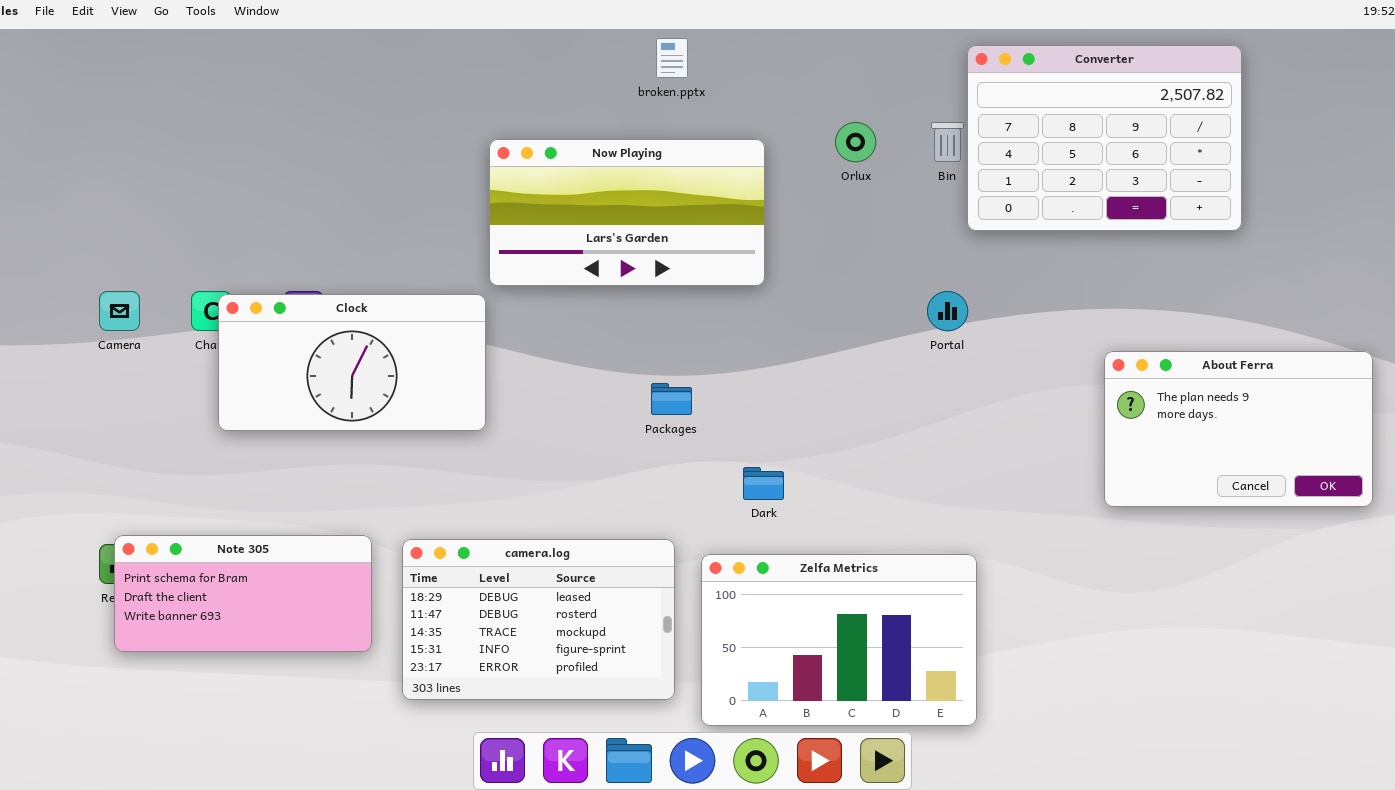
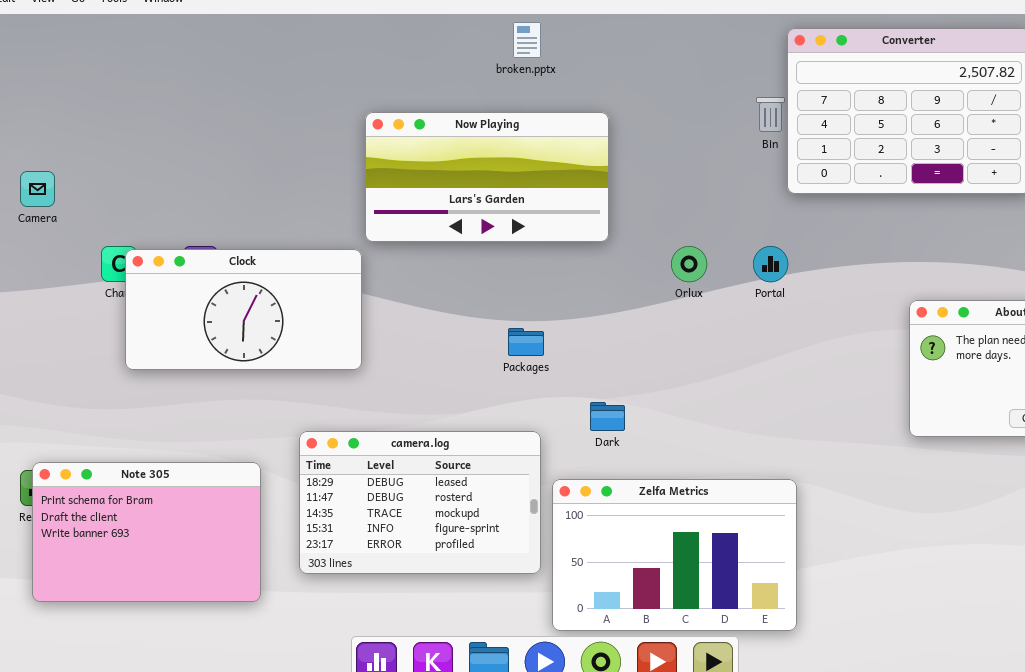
Orlux: [835,122,876,162] -> [671,246,707,282], moved
Camera: [99,291,140,331] -> [20,171,55,207], moved
Note 305: [114,535,372,652] -> [32,462,261,602], resized
camera.log: [402,539,675,700] -> [299,431,541,574], moved

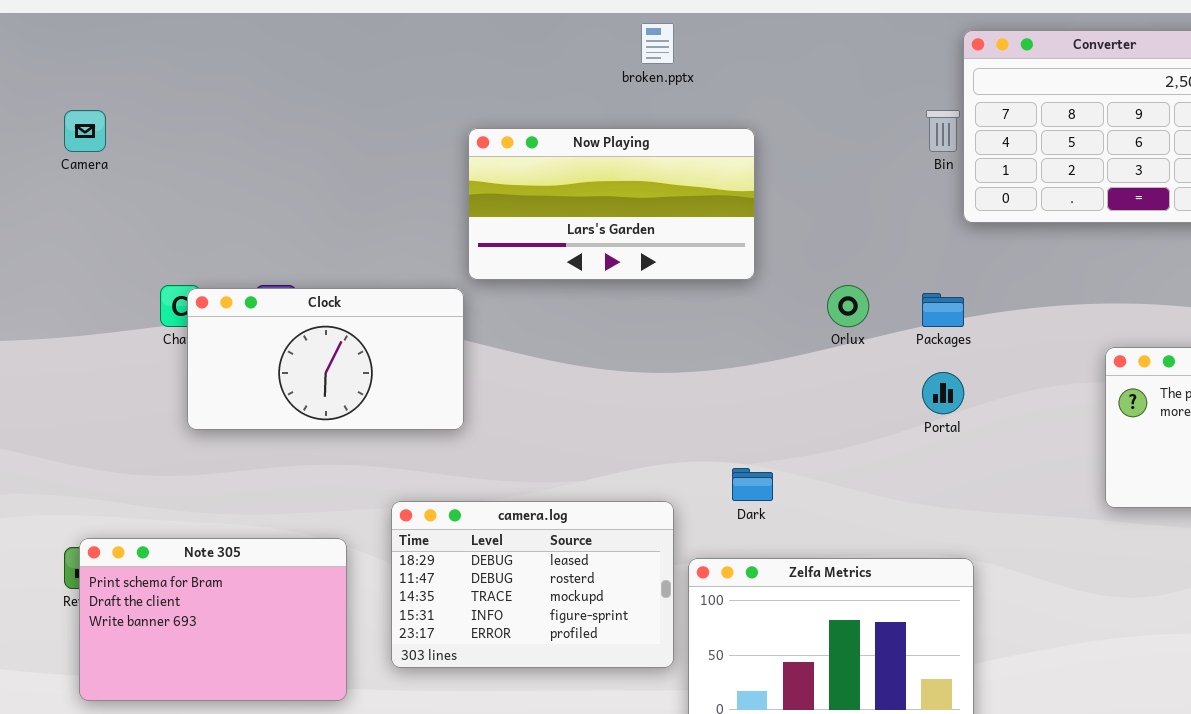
Camera: [20,171,55,207] -> [64,110,106,152], moved
Portal: [753,246,788,282] -> [922,372,964,414], moved
Packages: [508,328,544,356] -> [922,293,964,327], moved

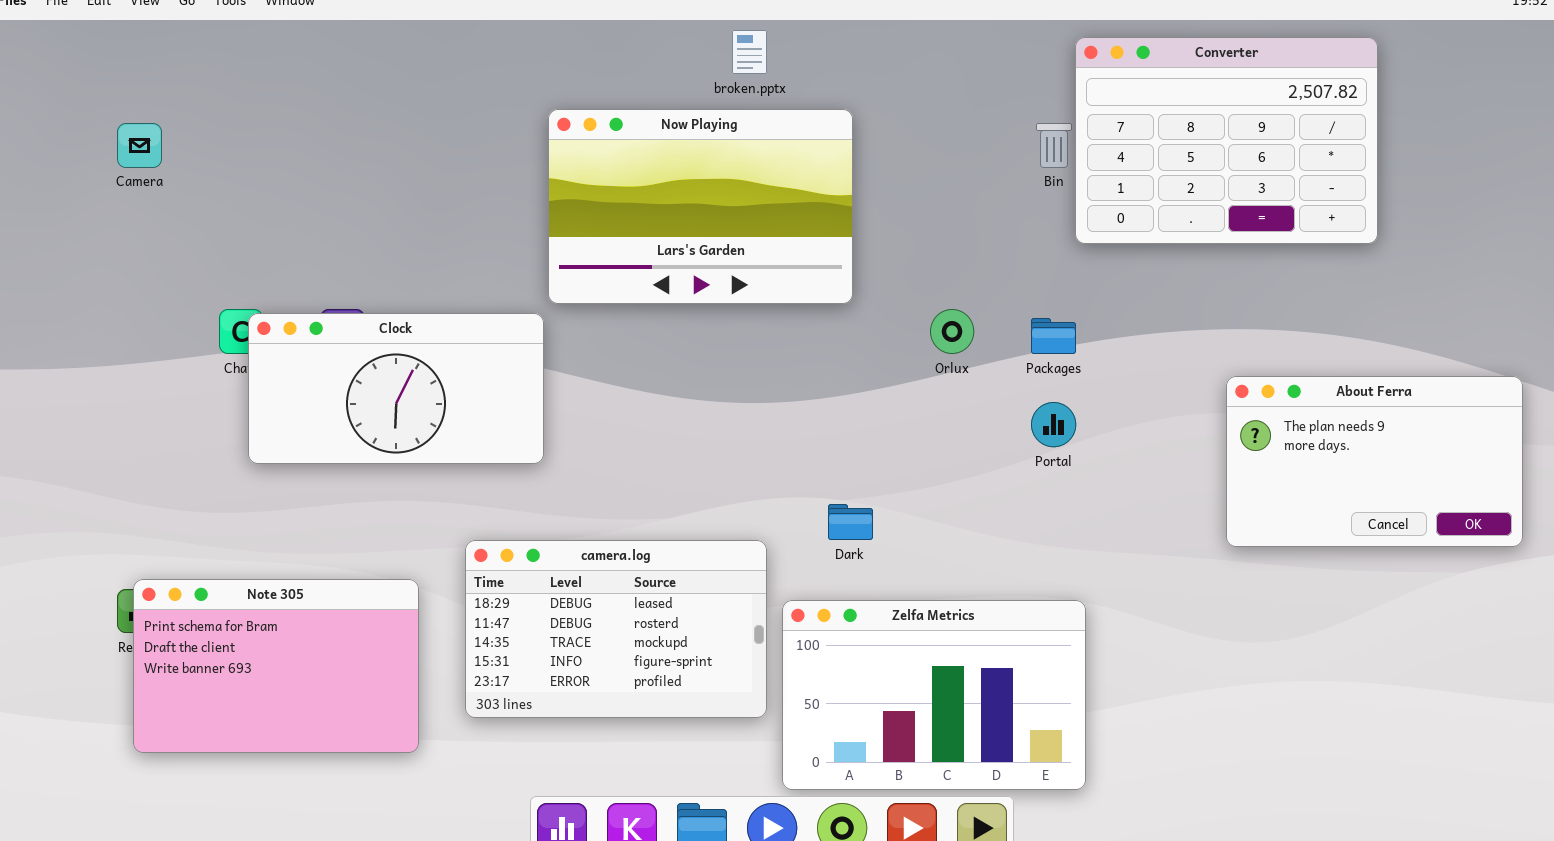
Now Playing: [468,128,755,280] -> [548,109,853,304], resized

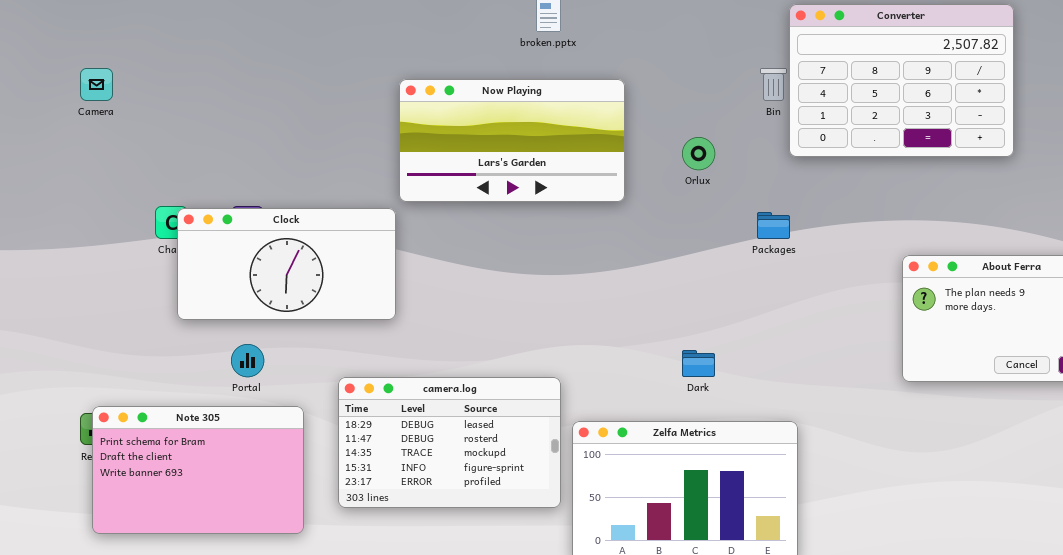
Now Playing: [548,109,853,304] -> [399,79,625,202], resized
Orlux: [930,309,974,354] -> [682,137,715,170], moved
Portal: [1031,402,1076,447] -> [231,344,264,377], moved
Dark: [828,504,873,540] -> [682,350,715,377], moved

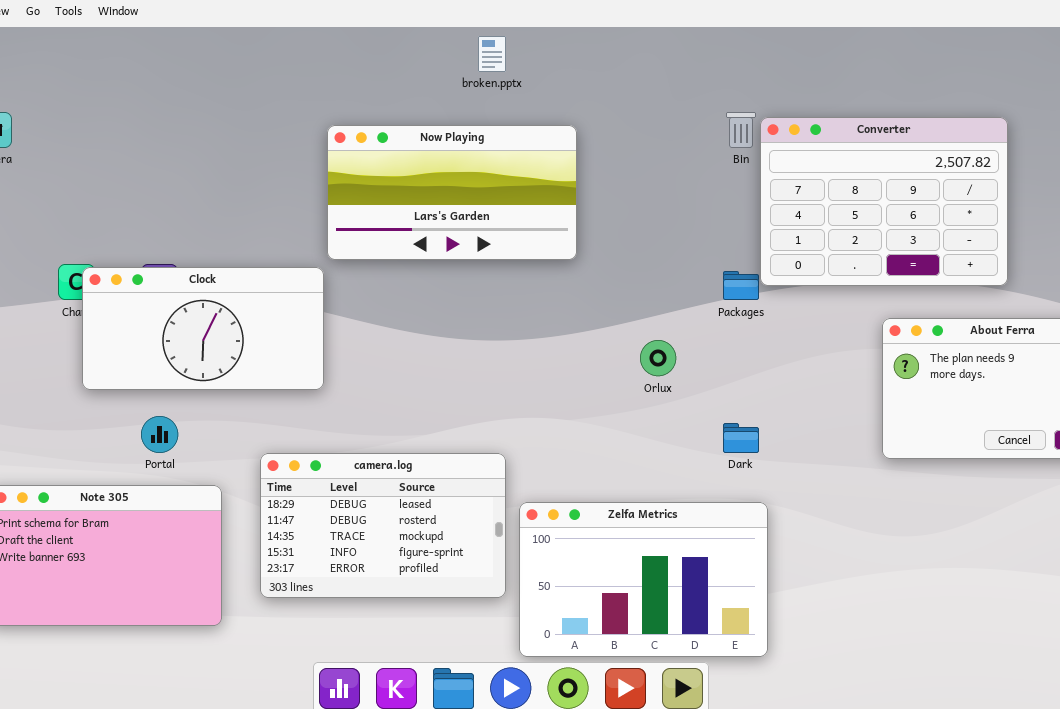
Converter: [789,4,1014,157] -> [760,117,1008,286], moved
Orlux: [682,137,715,170] -> [640,340,676,376], moved
Dark: [682,350,715,377] -> [723,423,759,453], moved

